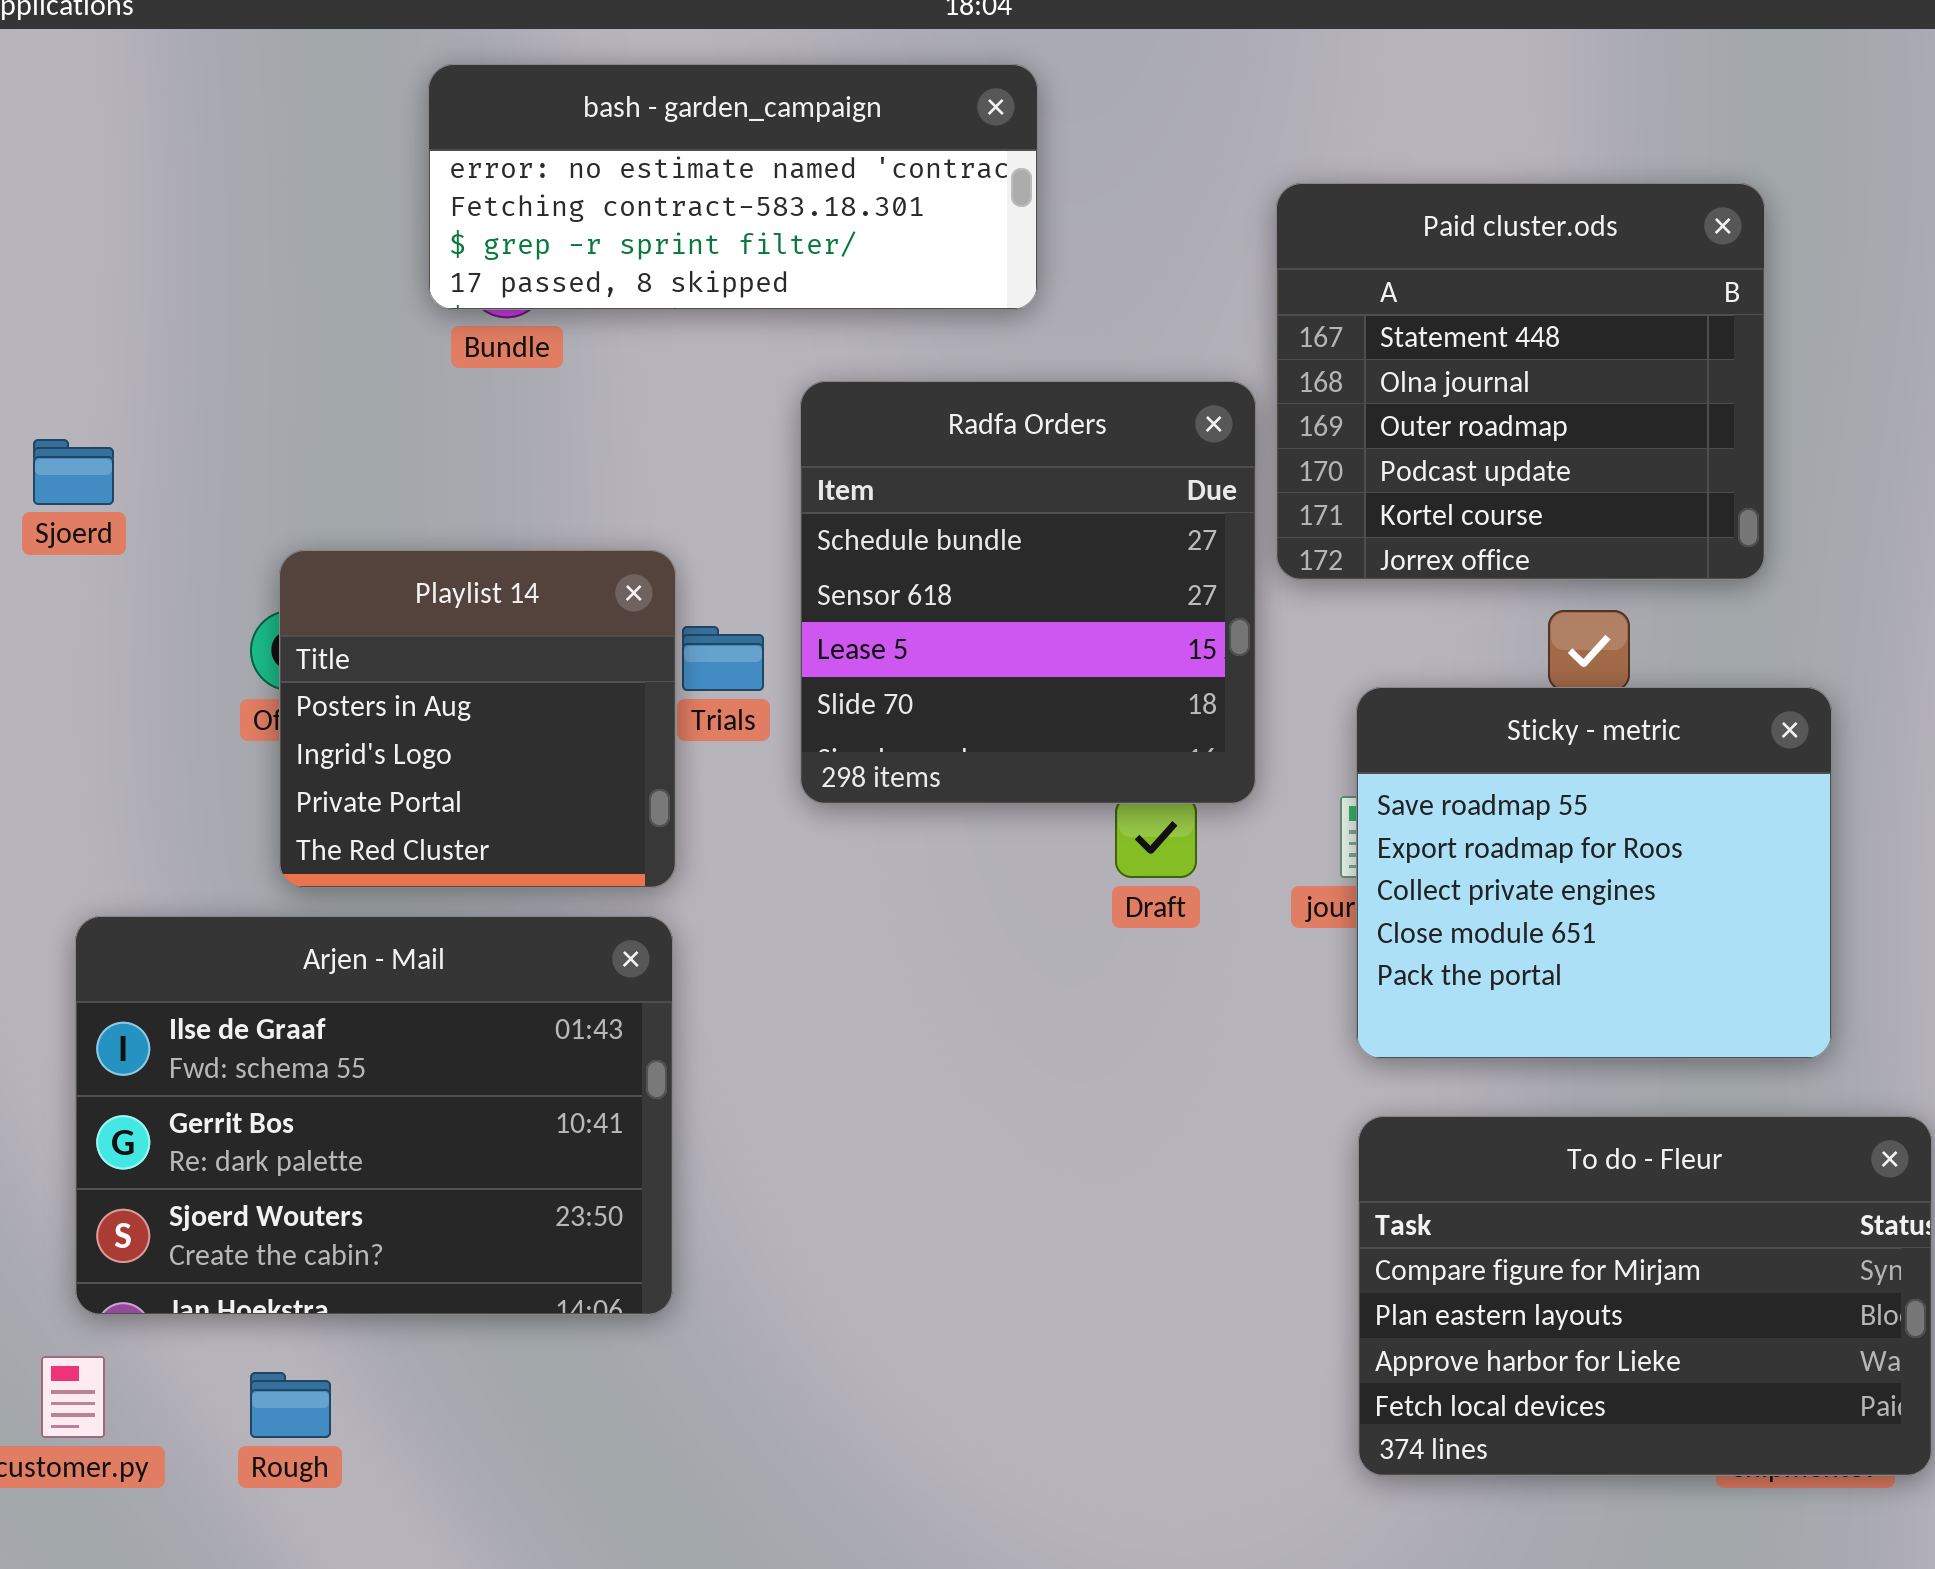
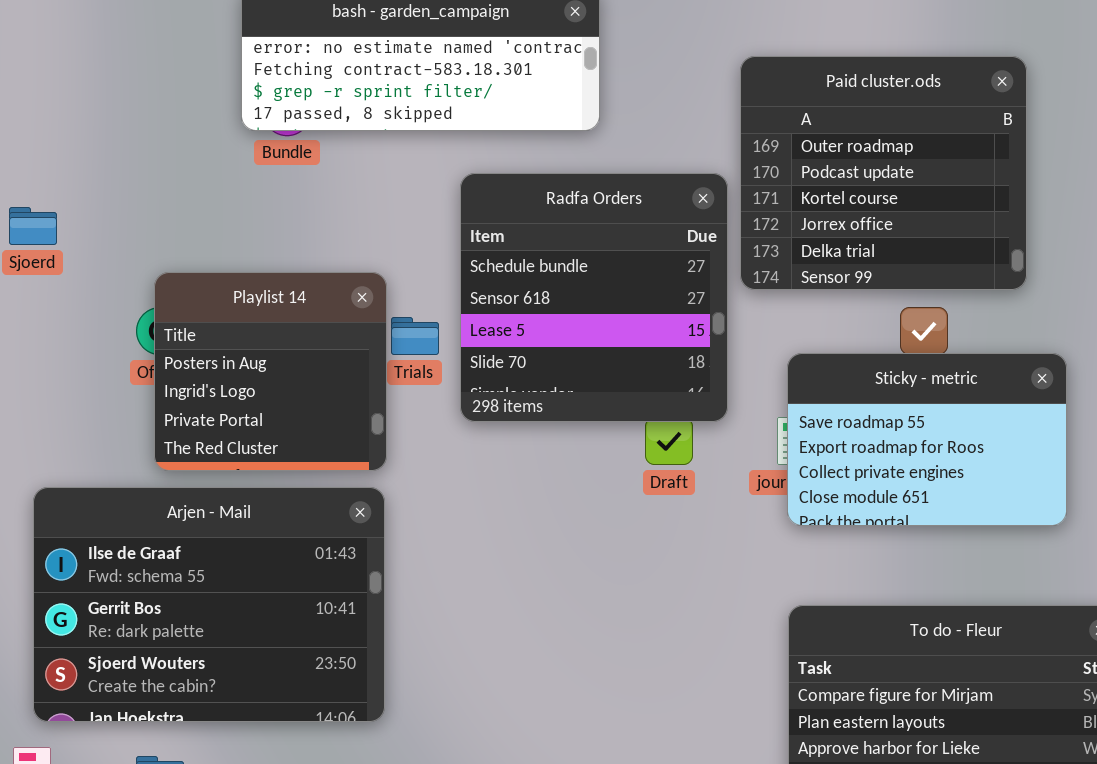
Paid cluster.ods: [1276,183,1765,580] -> [740,56,1027,290], scrolled down 2 rows
Sticky - metric: [1356,687,1832,1059] -> [787,353,1067,526], resized

